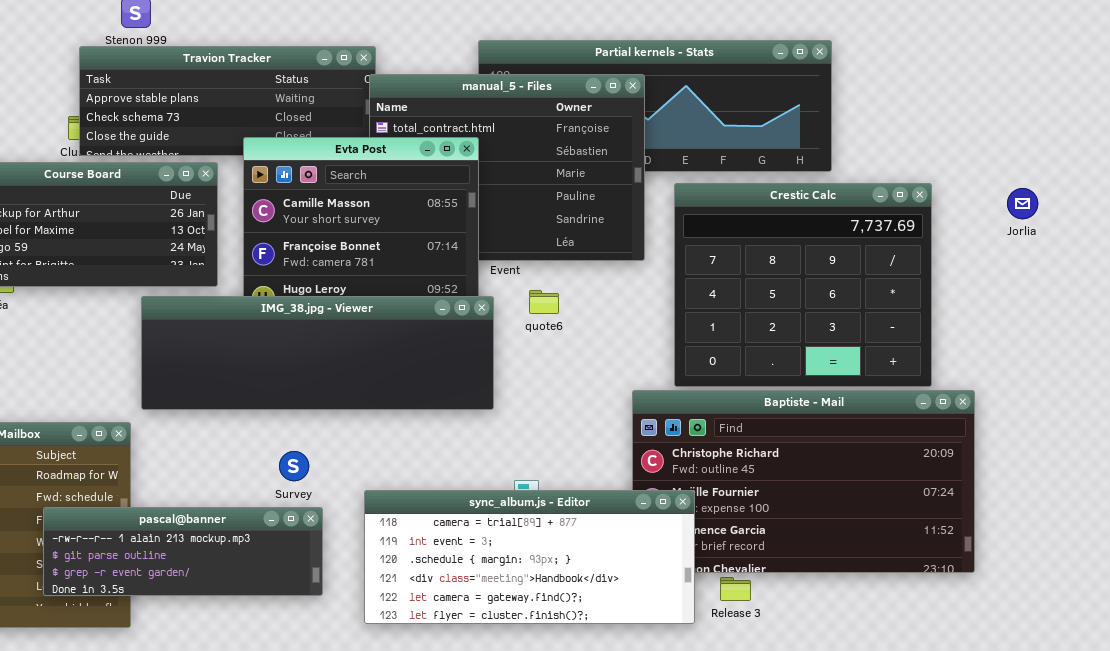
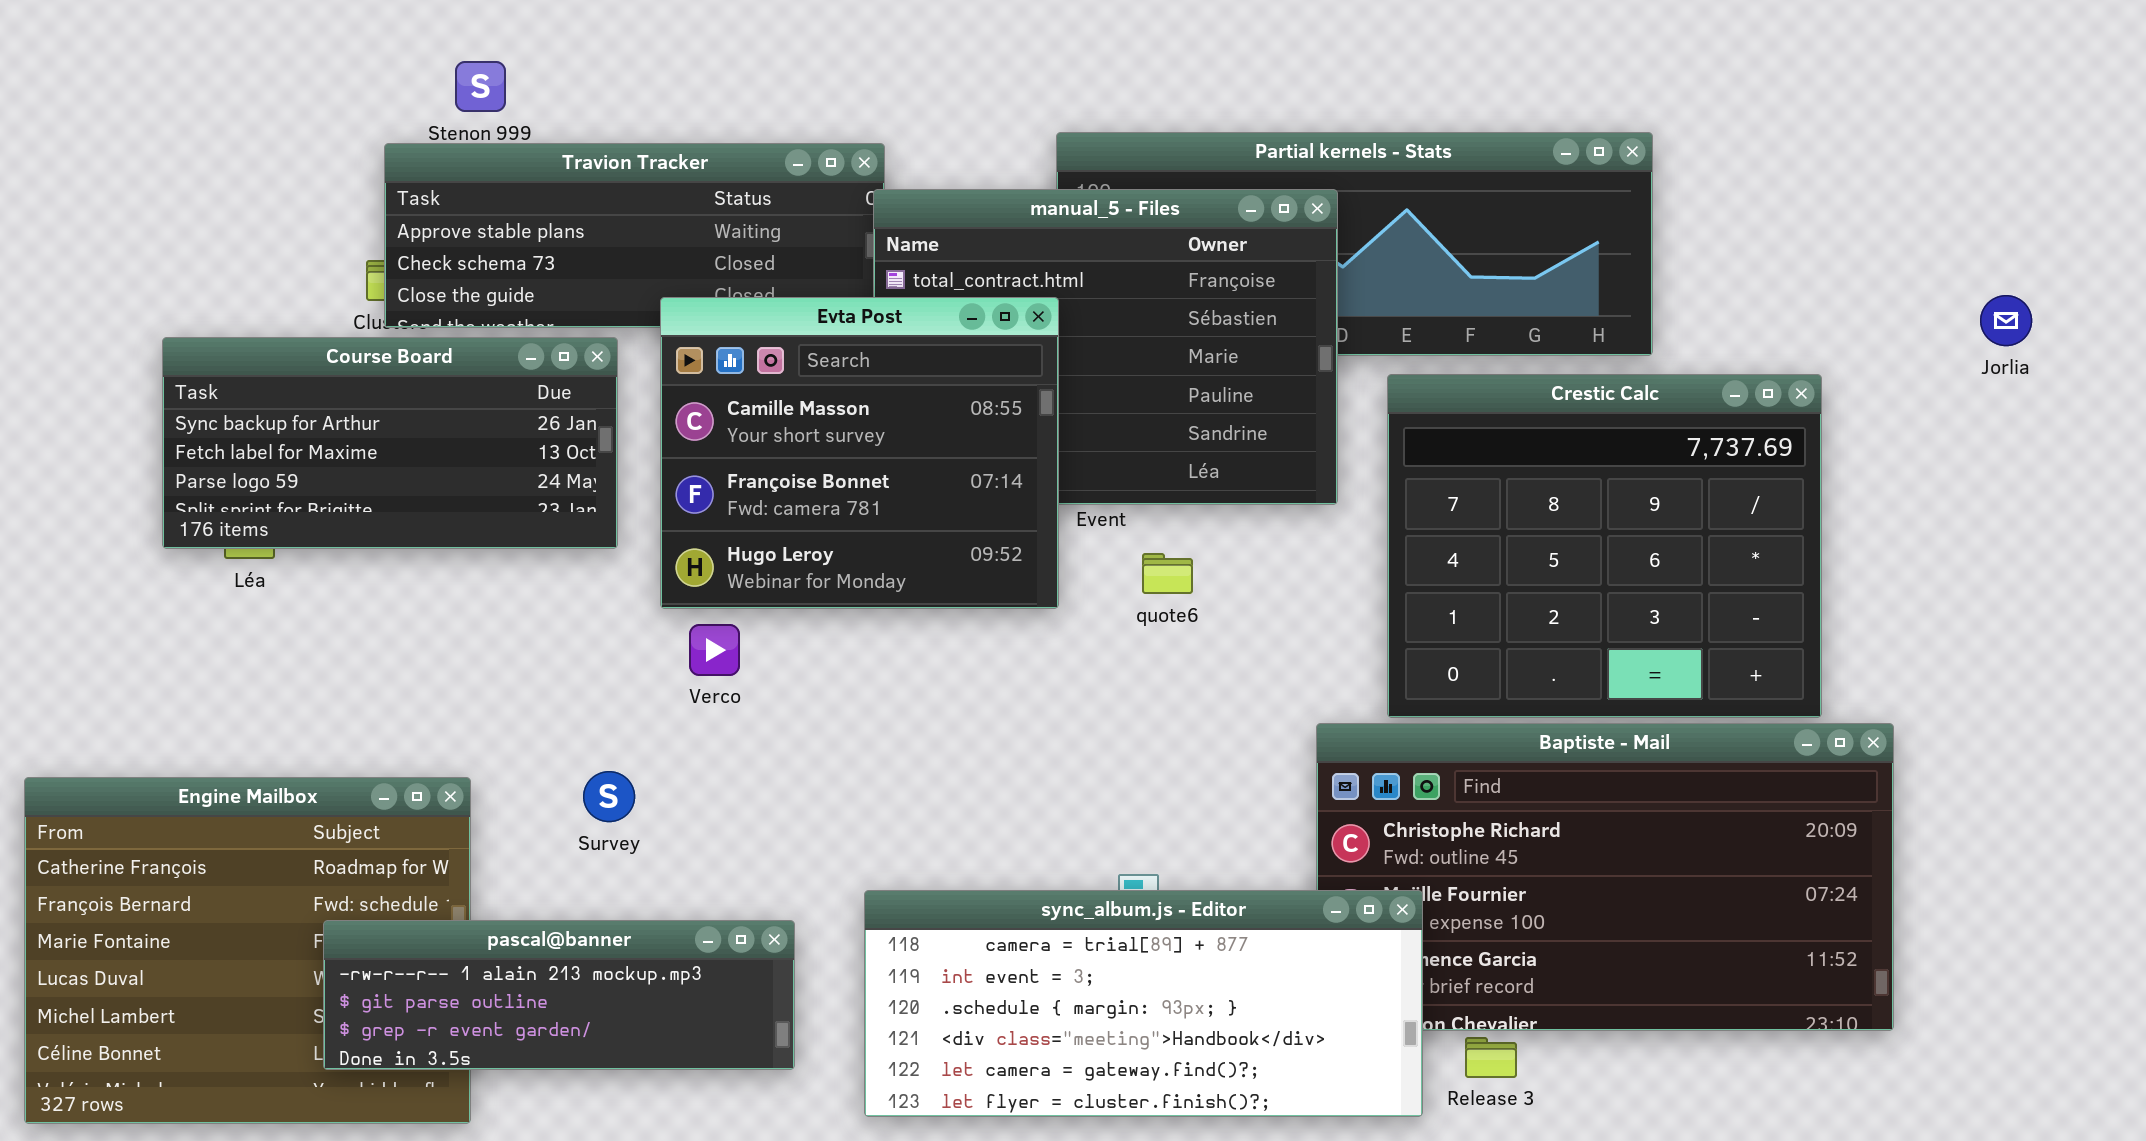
Jorlia: [1007,188,1038,219] -> [1980,295,2032,346], moved
IMG_38.jpg - Viewer: [141,296,494,410] -> none, closed
Survey: [279,451,309,481] -> [583,771,635,822], moved

